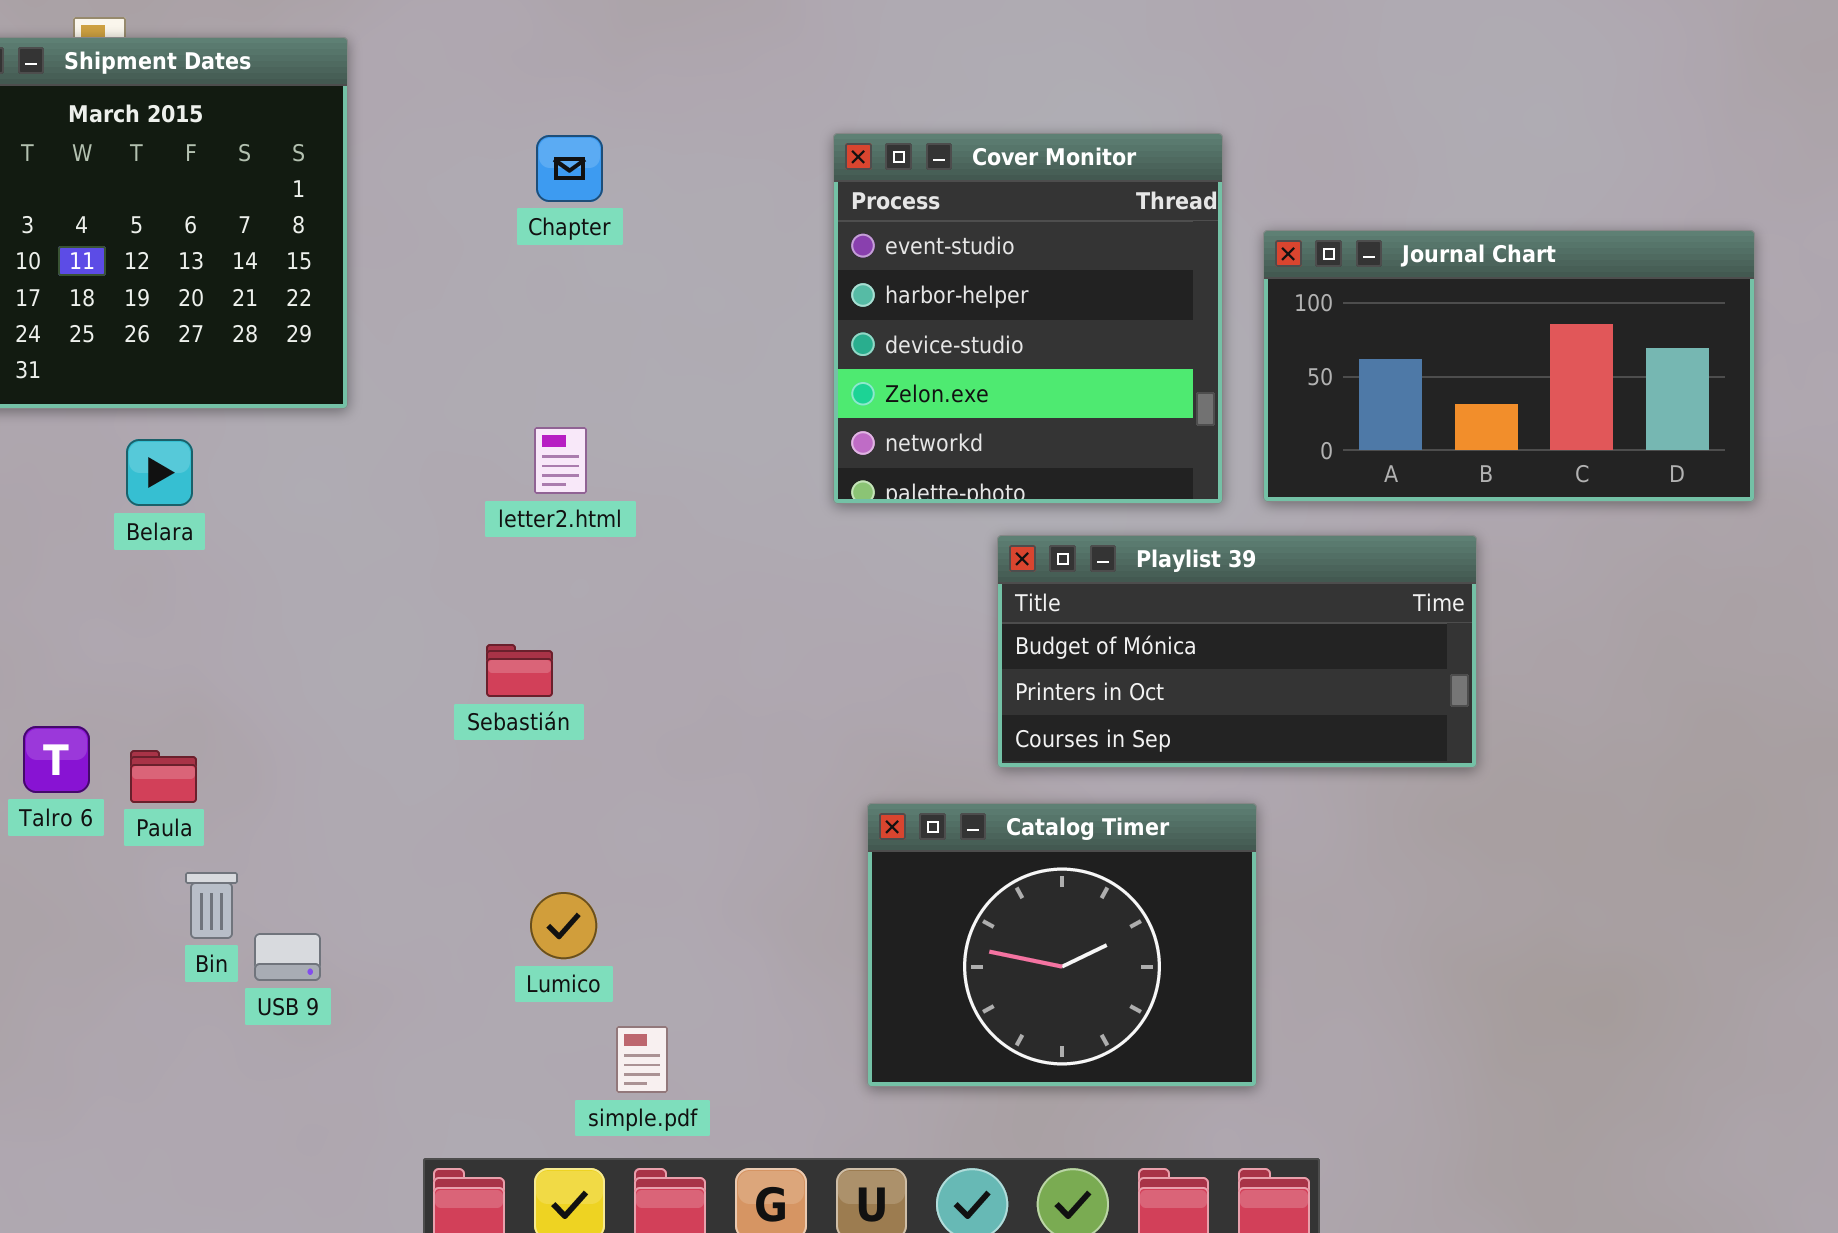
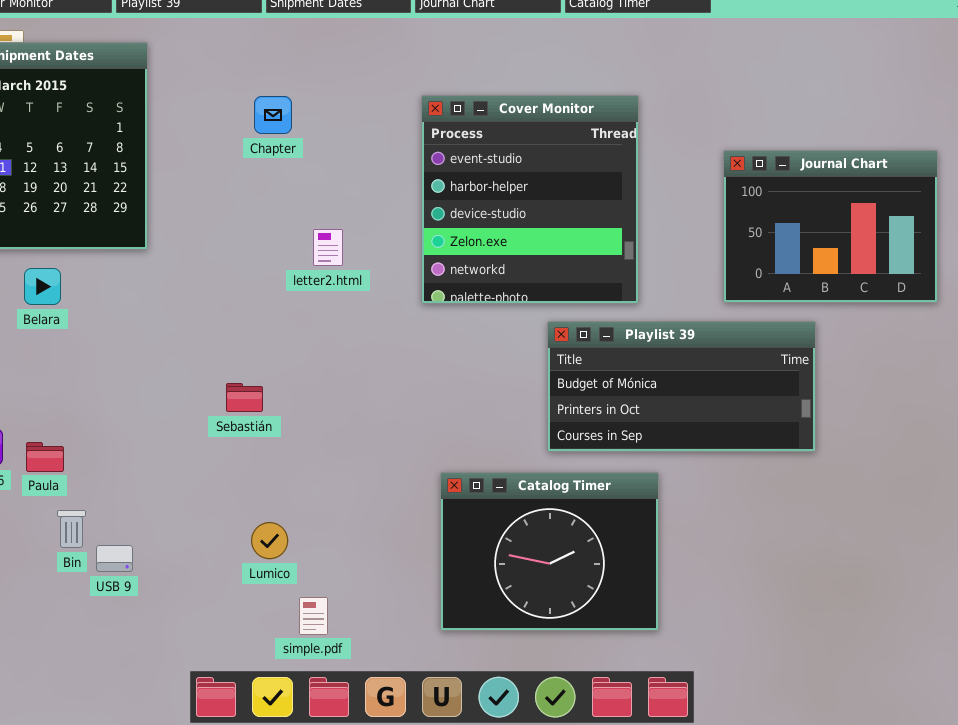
Journal Chart: [1263,230,1755,502] -> [723,150,938,303], resized
letter2.html: [534,427,587,494] -> [313,229,343,266], moved
Playlist 39: [997,535,1477,768] -> [547,321,816,452], moved

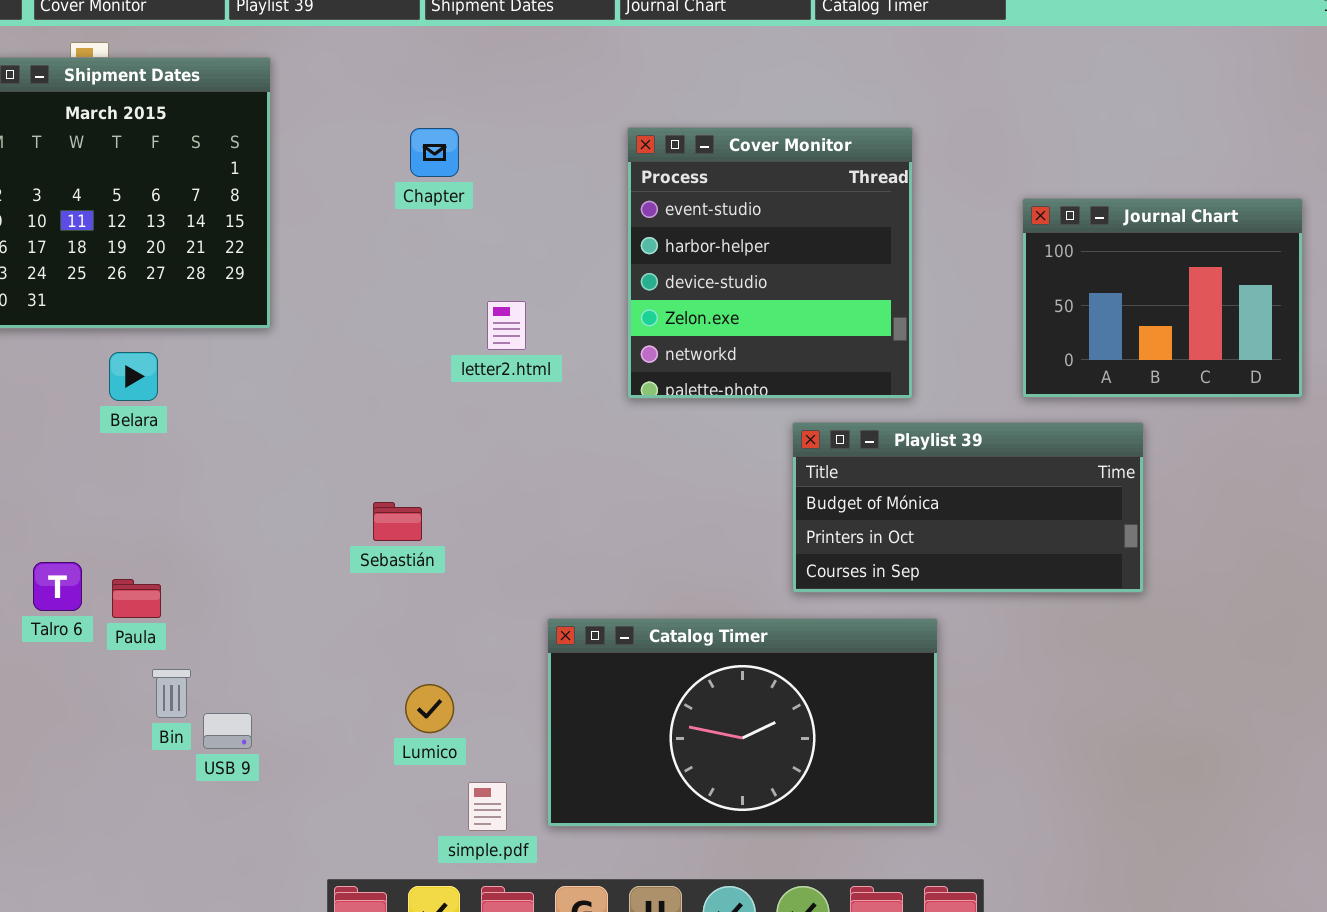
Catalog Timer: [440,472,659,631] -> [547,618,938,827], resized

